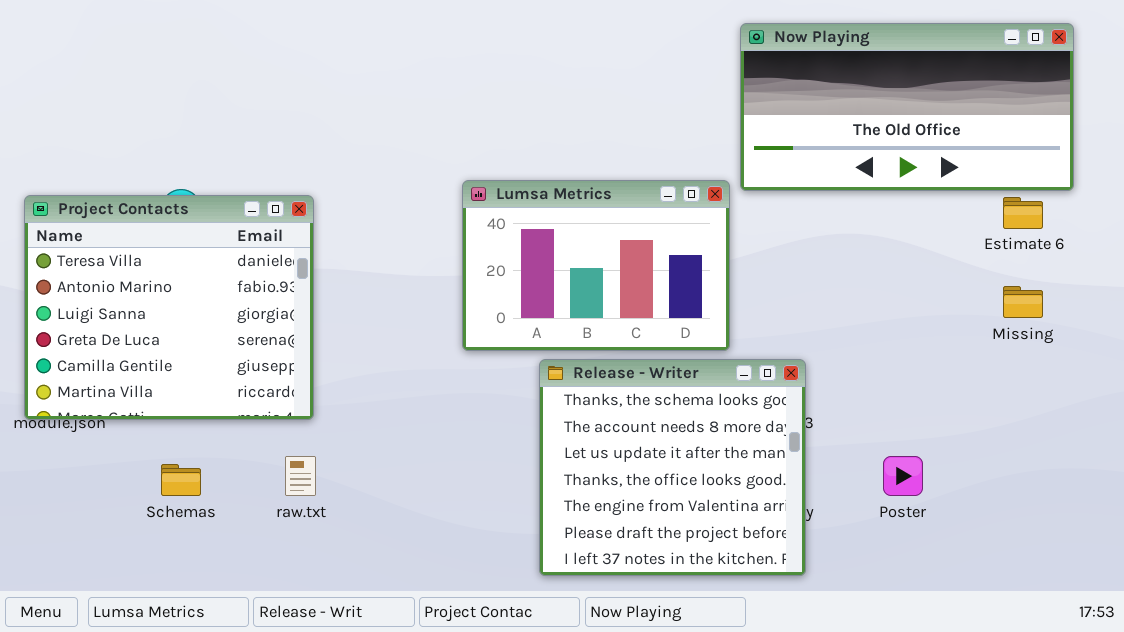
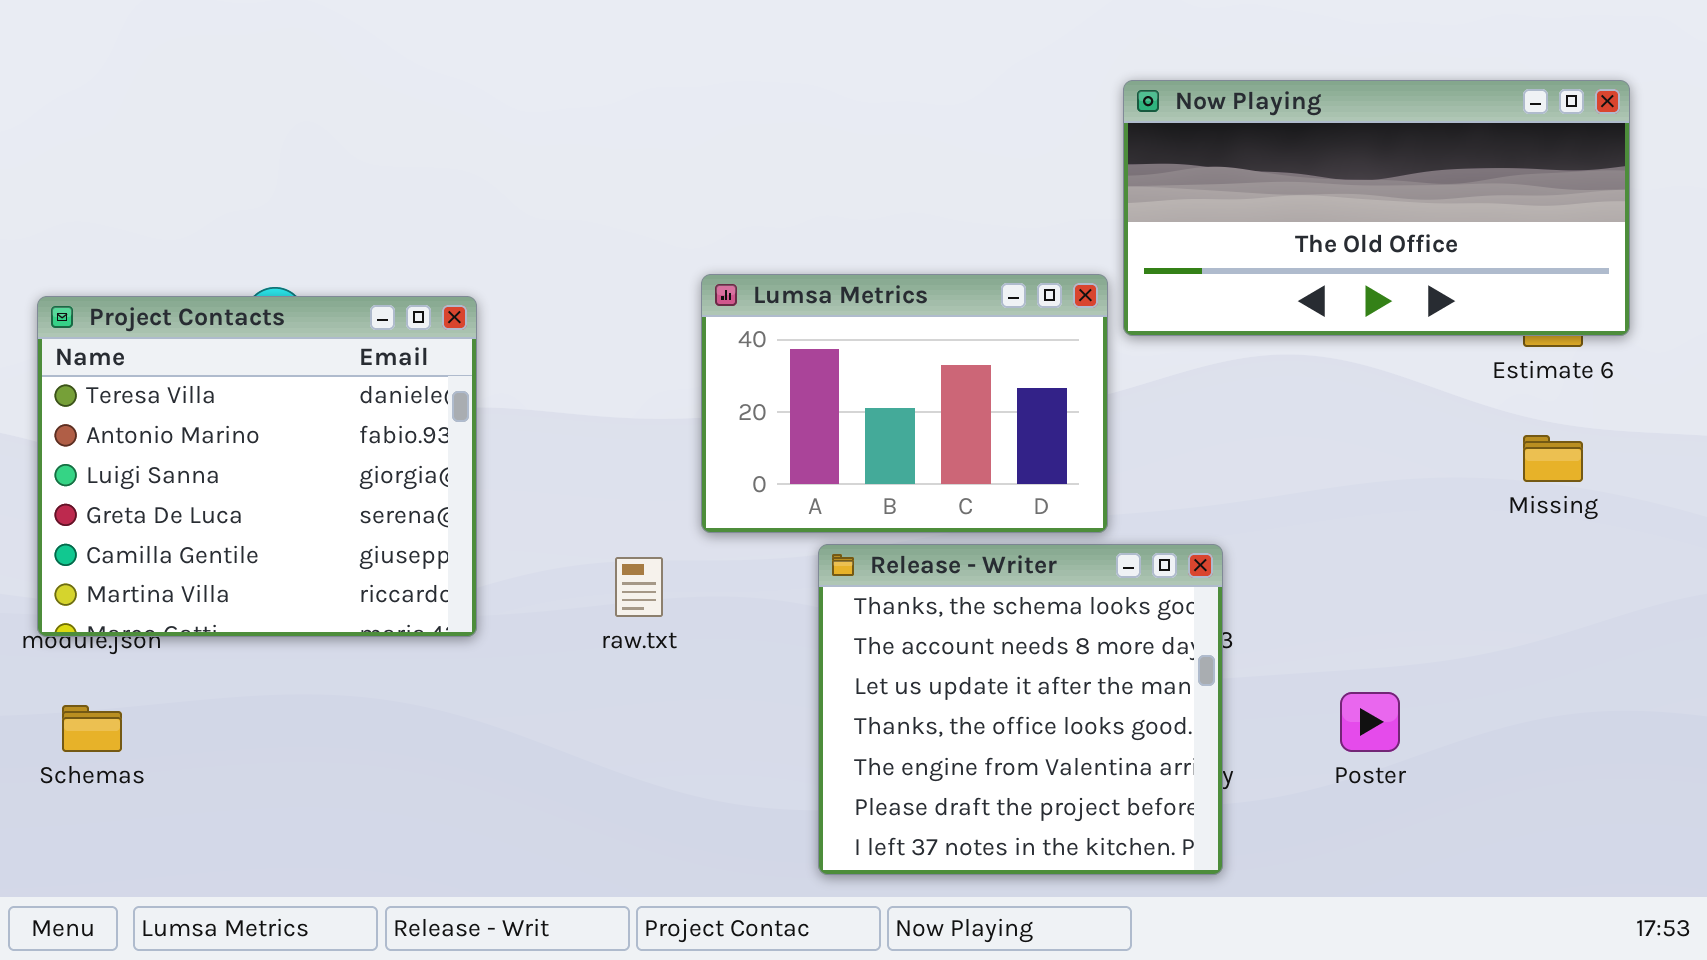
Now Playing: [740,23,1074,191] -> [1123,80,1630,336], moved
raw.txt: [285,456,316,496] -> [615,557,663,617], moved
Schemas: [161,464,201,496] -> [62,705,122,752], moved

